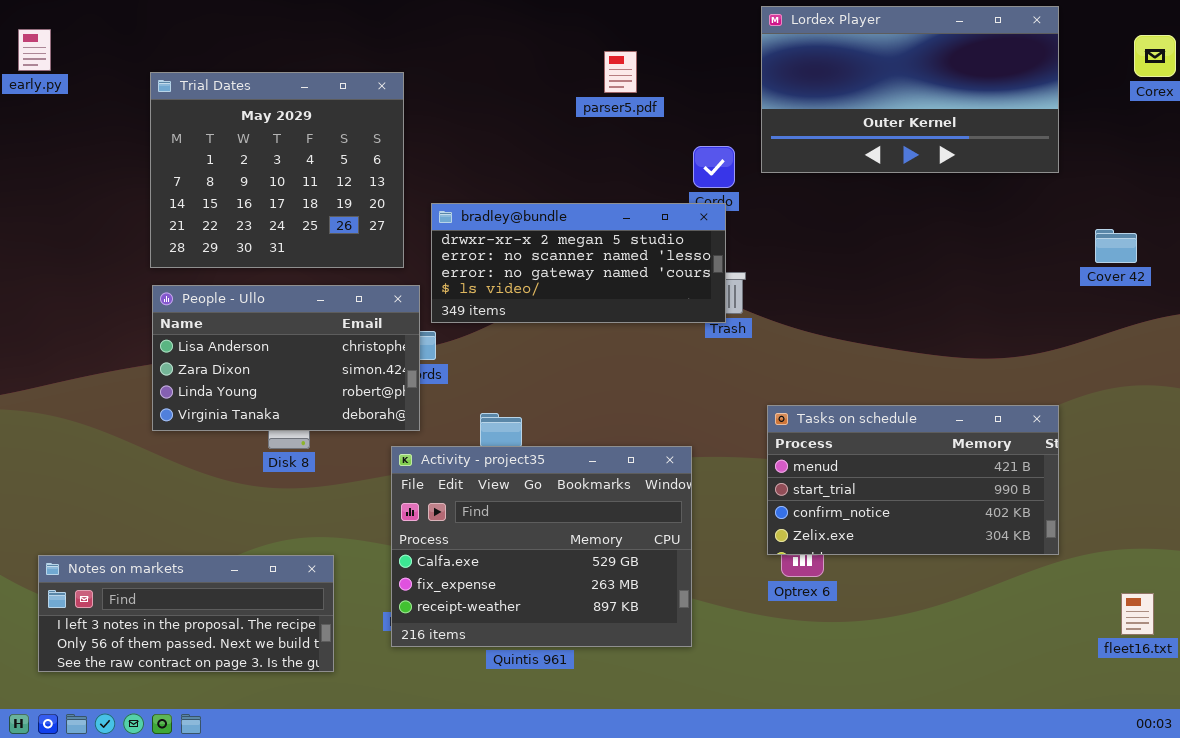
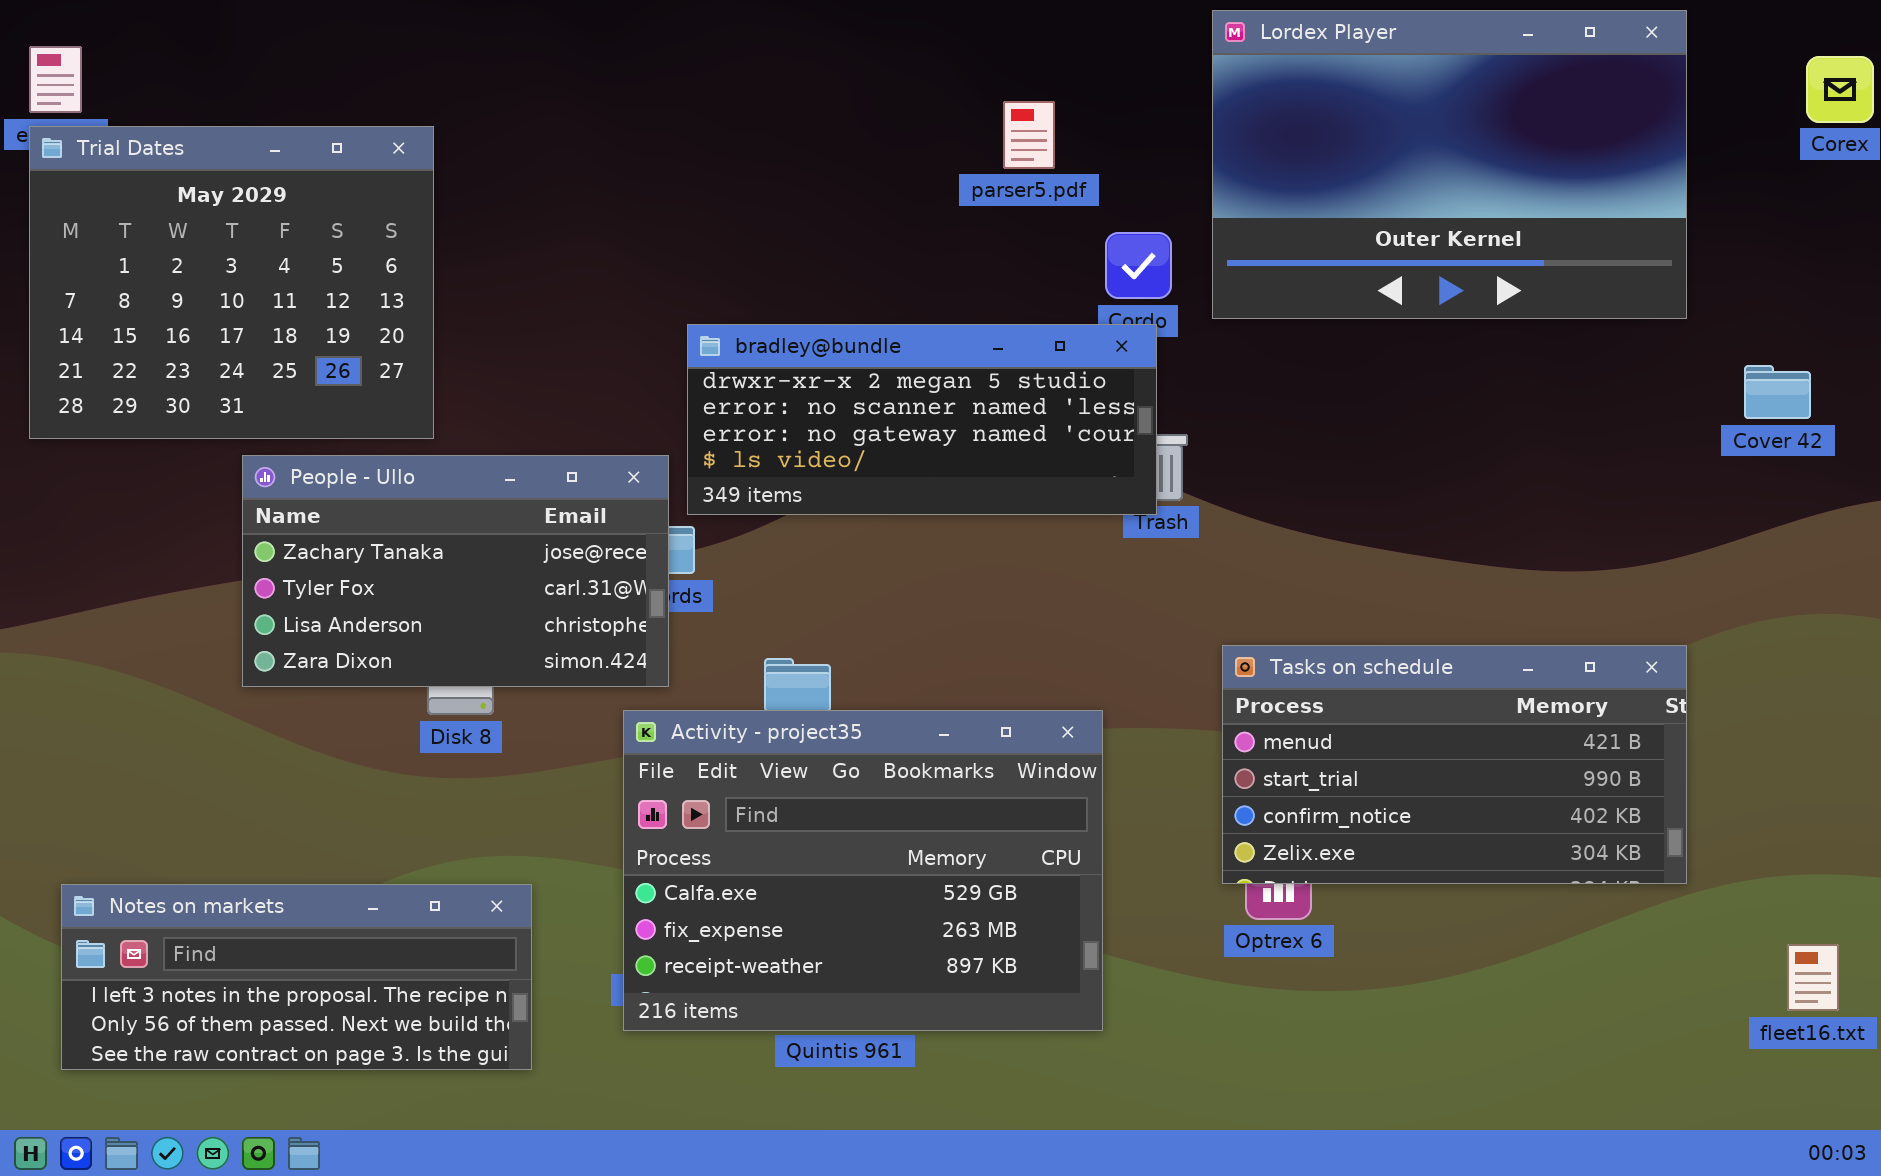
Lordex Player: [761,6,1059,173] -> [1212,10,1687,319], resized
parser5.pdf: [604,51,637,93] -> [1003,101,1055,169], moved
Trial Dates: [150,72,404,268] -> [29,126,434,439], moved
People - Ullo: [152,285,420,431] -> [242,455,669,687], scrolled up 2 rows

